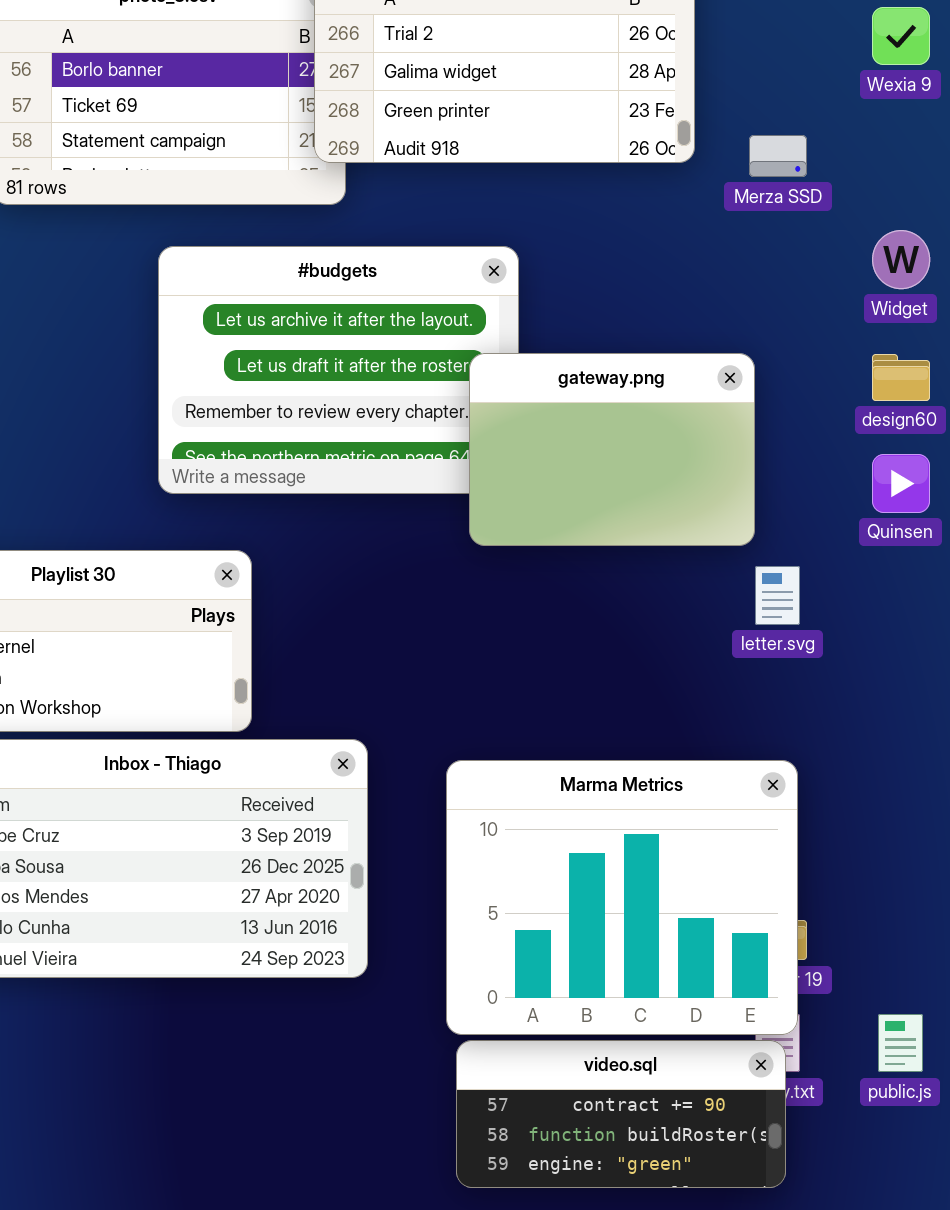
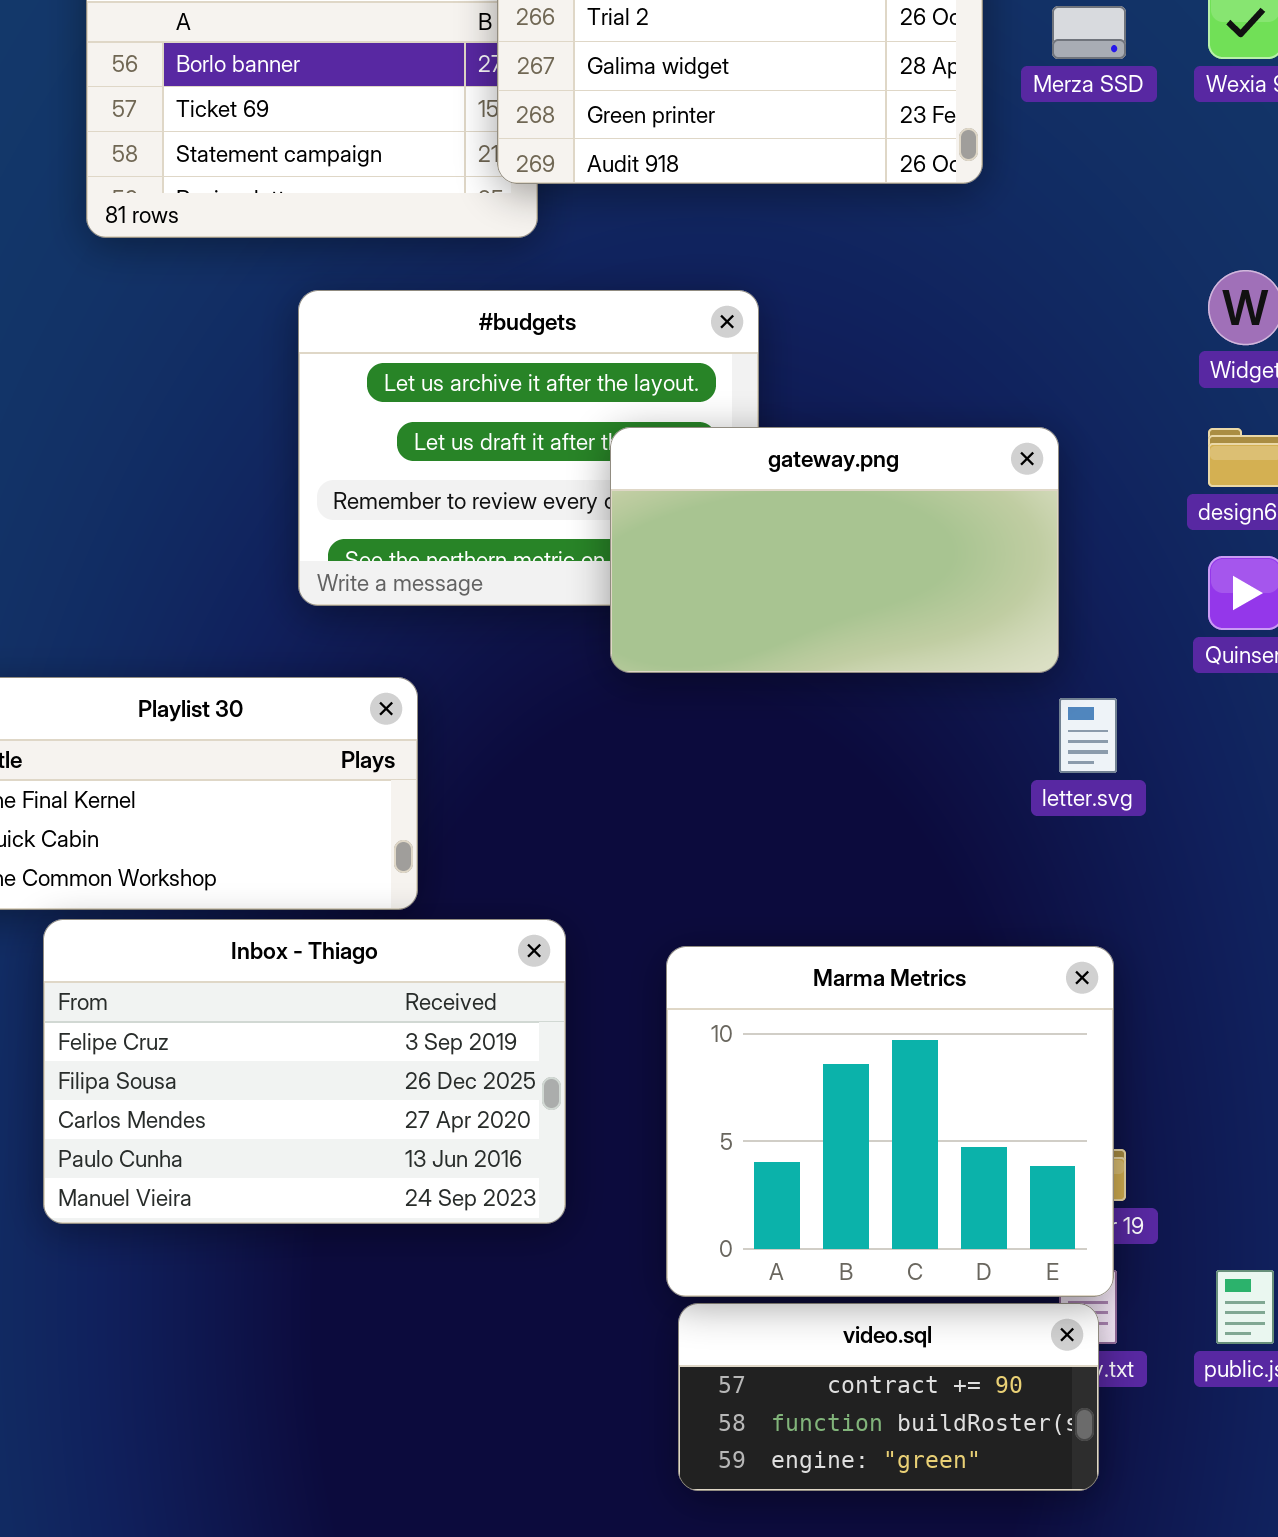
Merza SSD: [749,135,807,177] -> [1052,6,1126,59], moved
gateway.png: [469,353,755,546] -> [610,427,1059,673], resized

